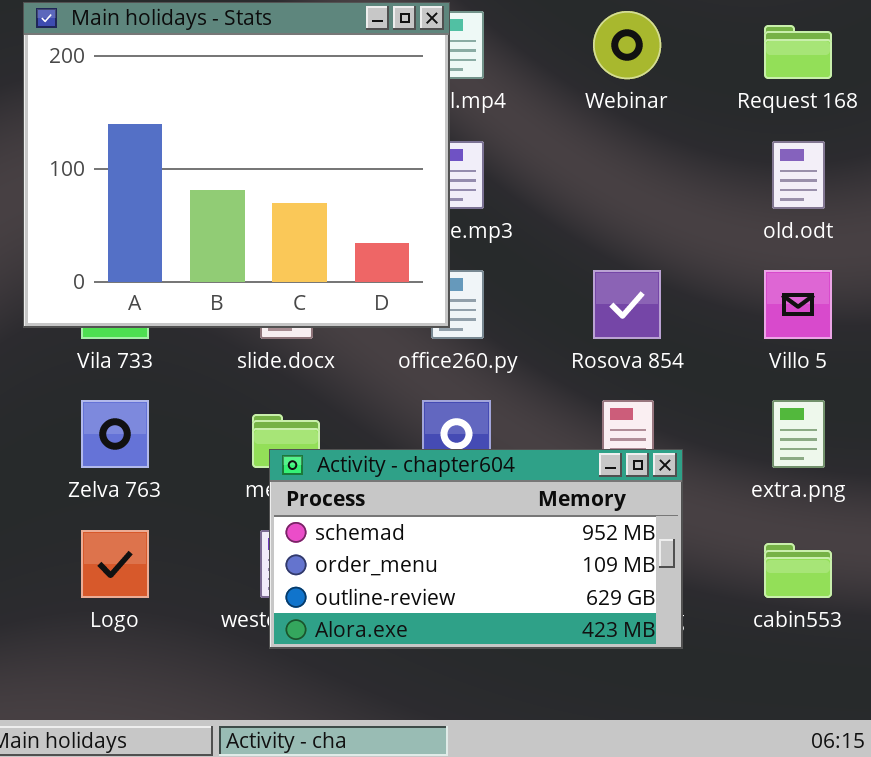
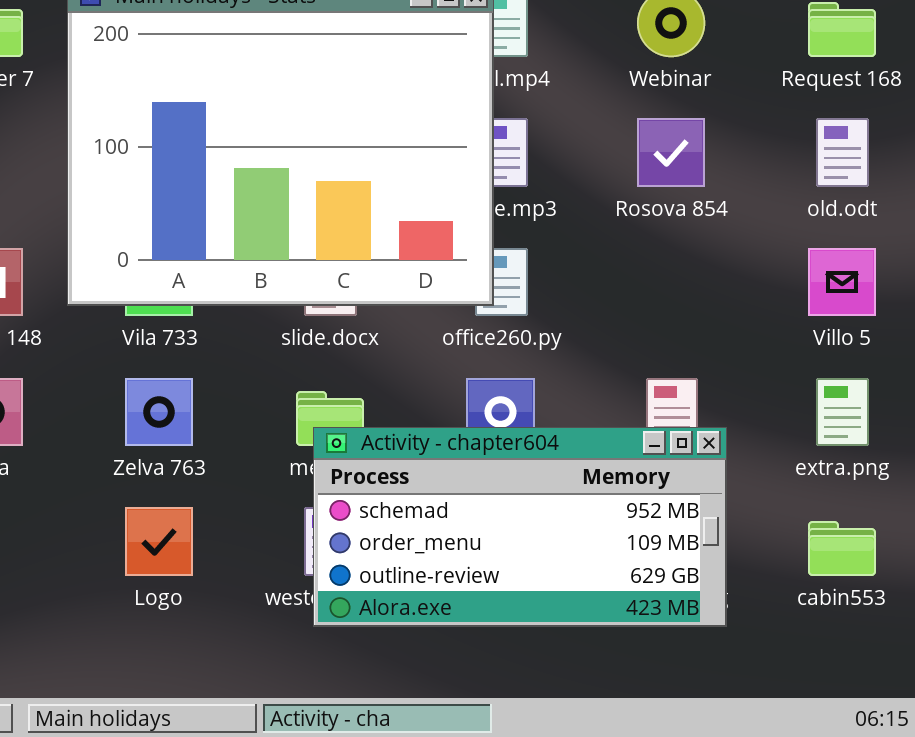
Rosova 854: [593,270,661,339] -> [637,118,705,187], moved

